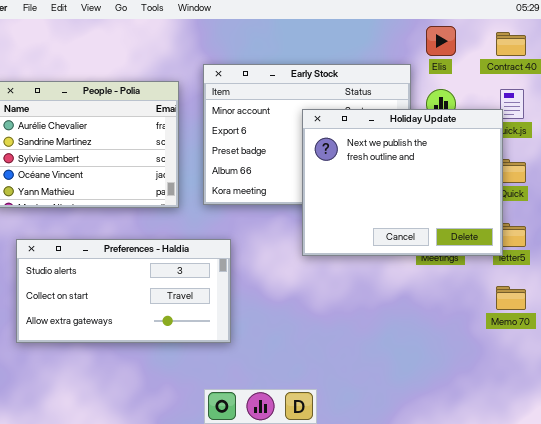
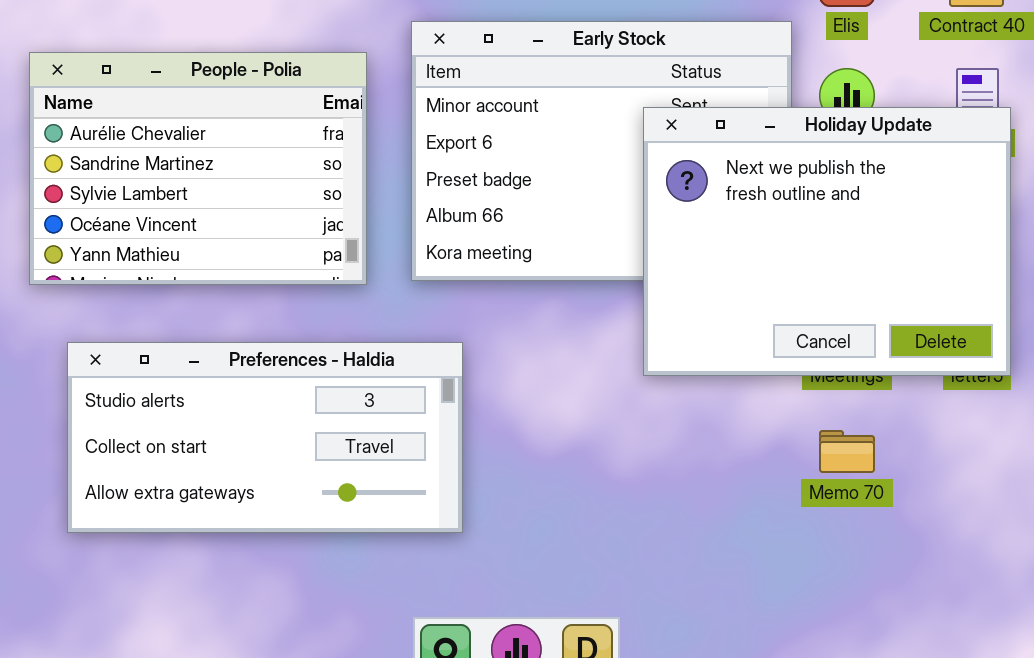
Holiday Update: [302,109,503,256] -> [643,107,1011,376], moved
Memo 70: [496,286,526,310] -> [819,430,875,473], moved

